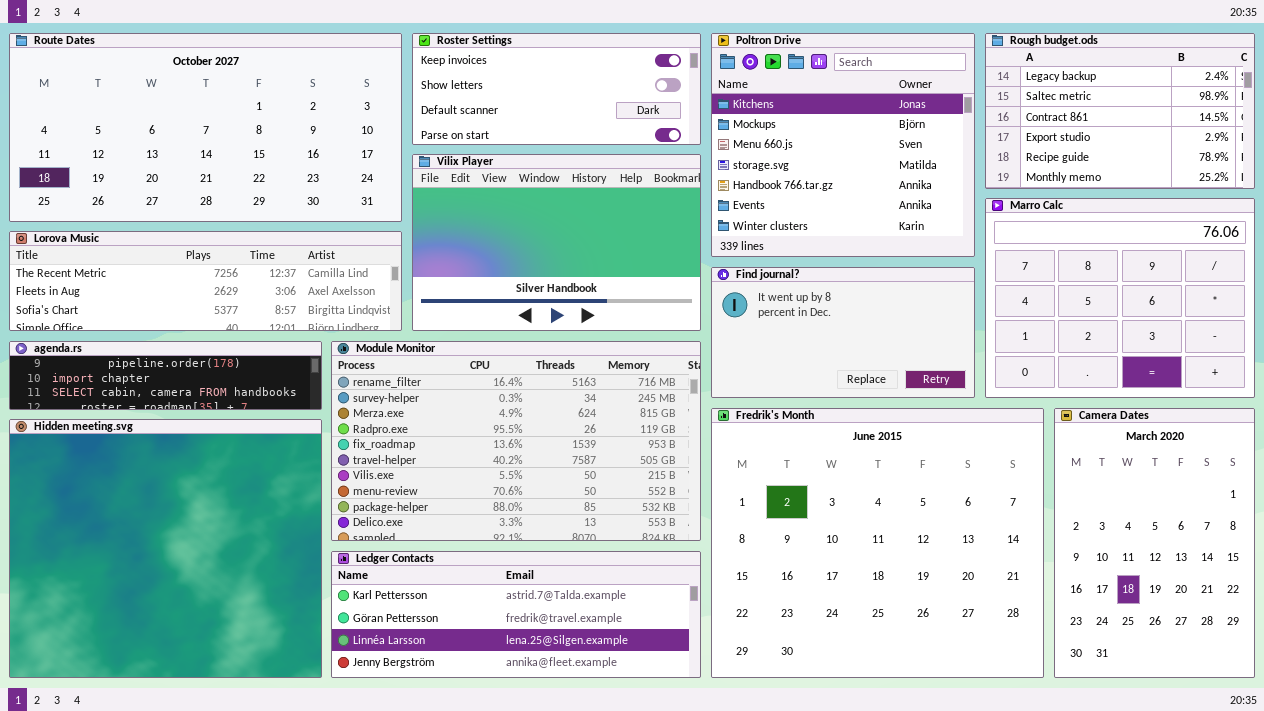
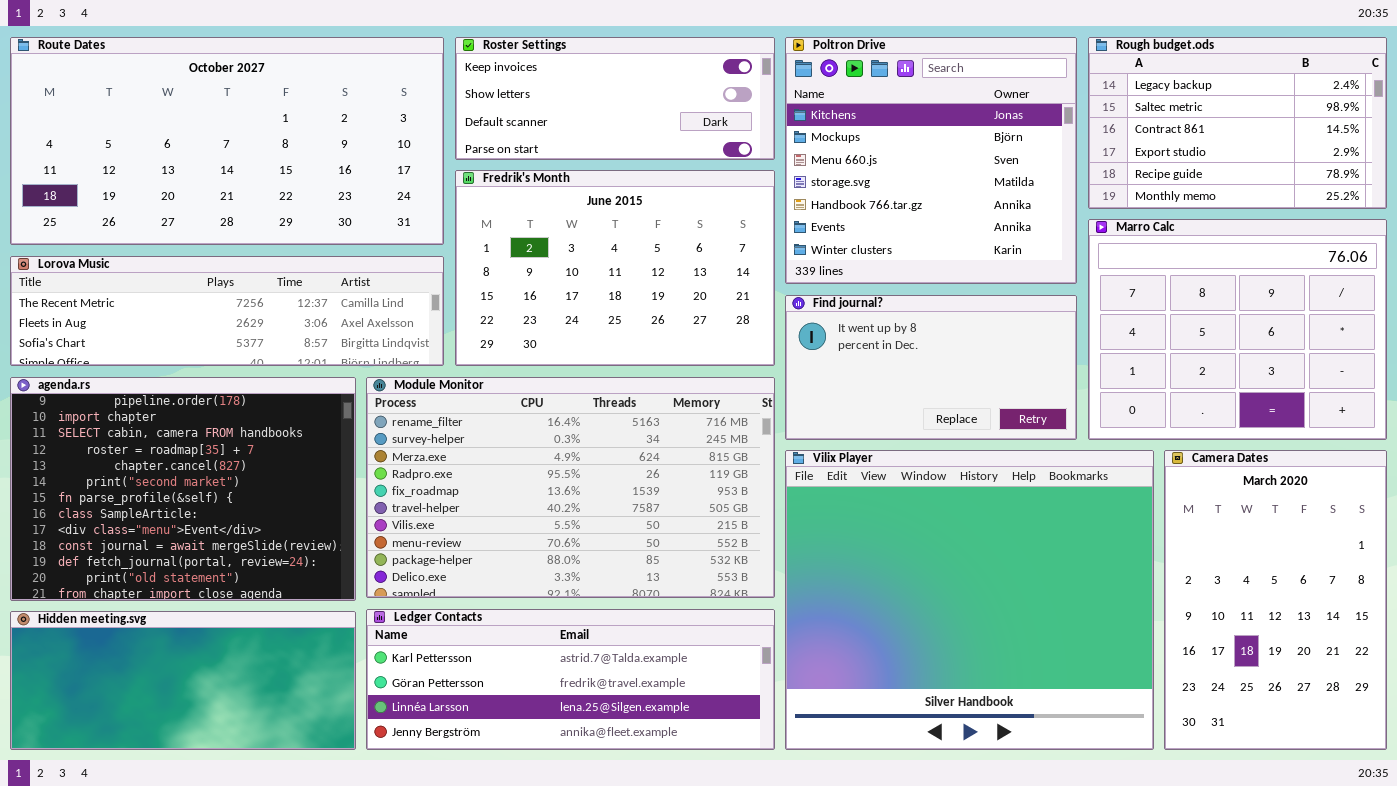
Vilix Player: [412,154,701,331] -> [785,450,1154,750], moved, resized
agenda.rs: [9,341,322,410] -> [10,377,356,601], resized
Fredrik's Month: [711,408,1044,678] -> [455,170,775,366], moved, resized
Hidden meeting.svg: [9,419,322,678] -> [10,611,356,750], resized

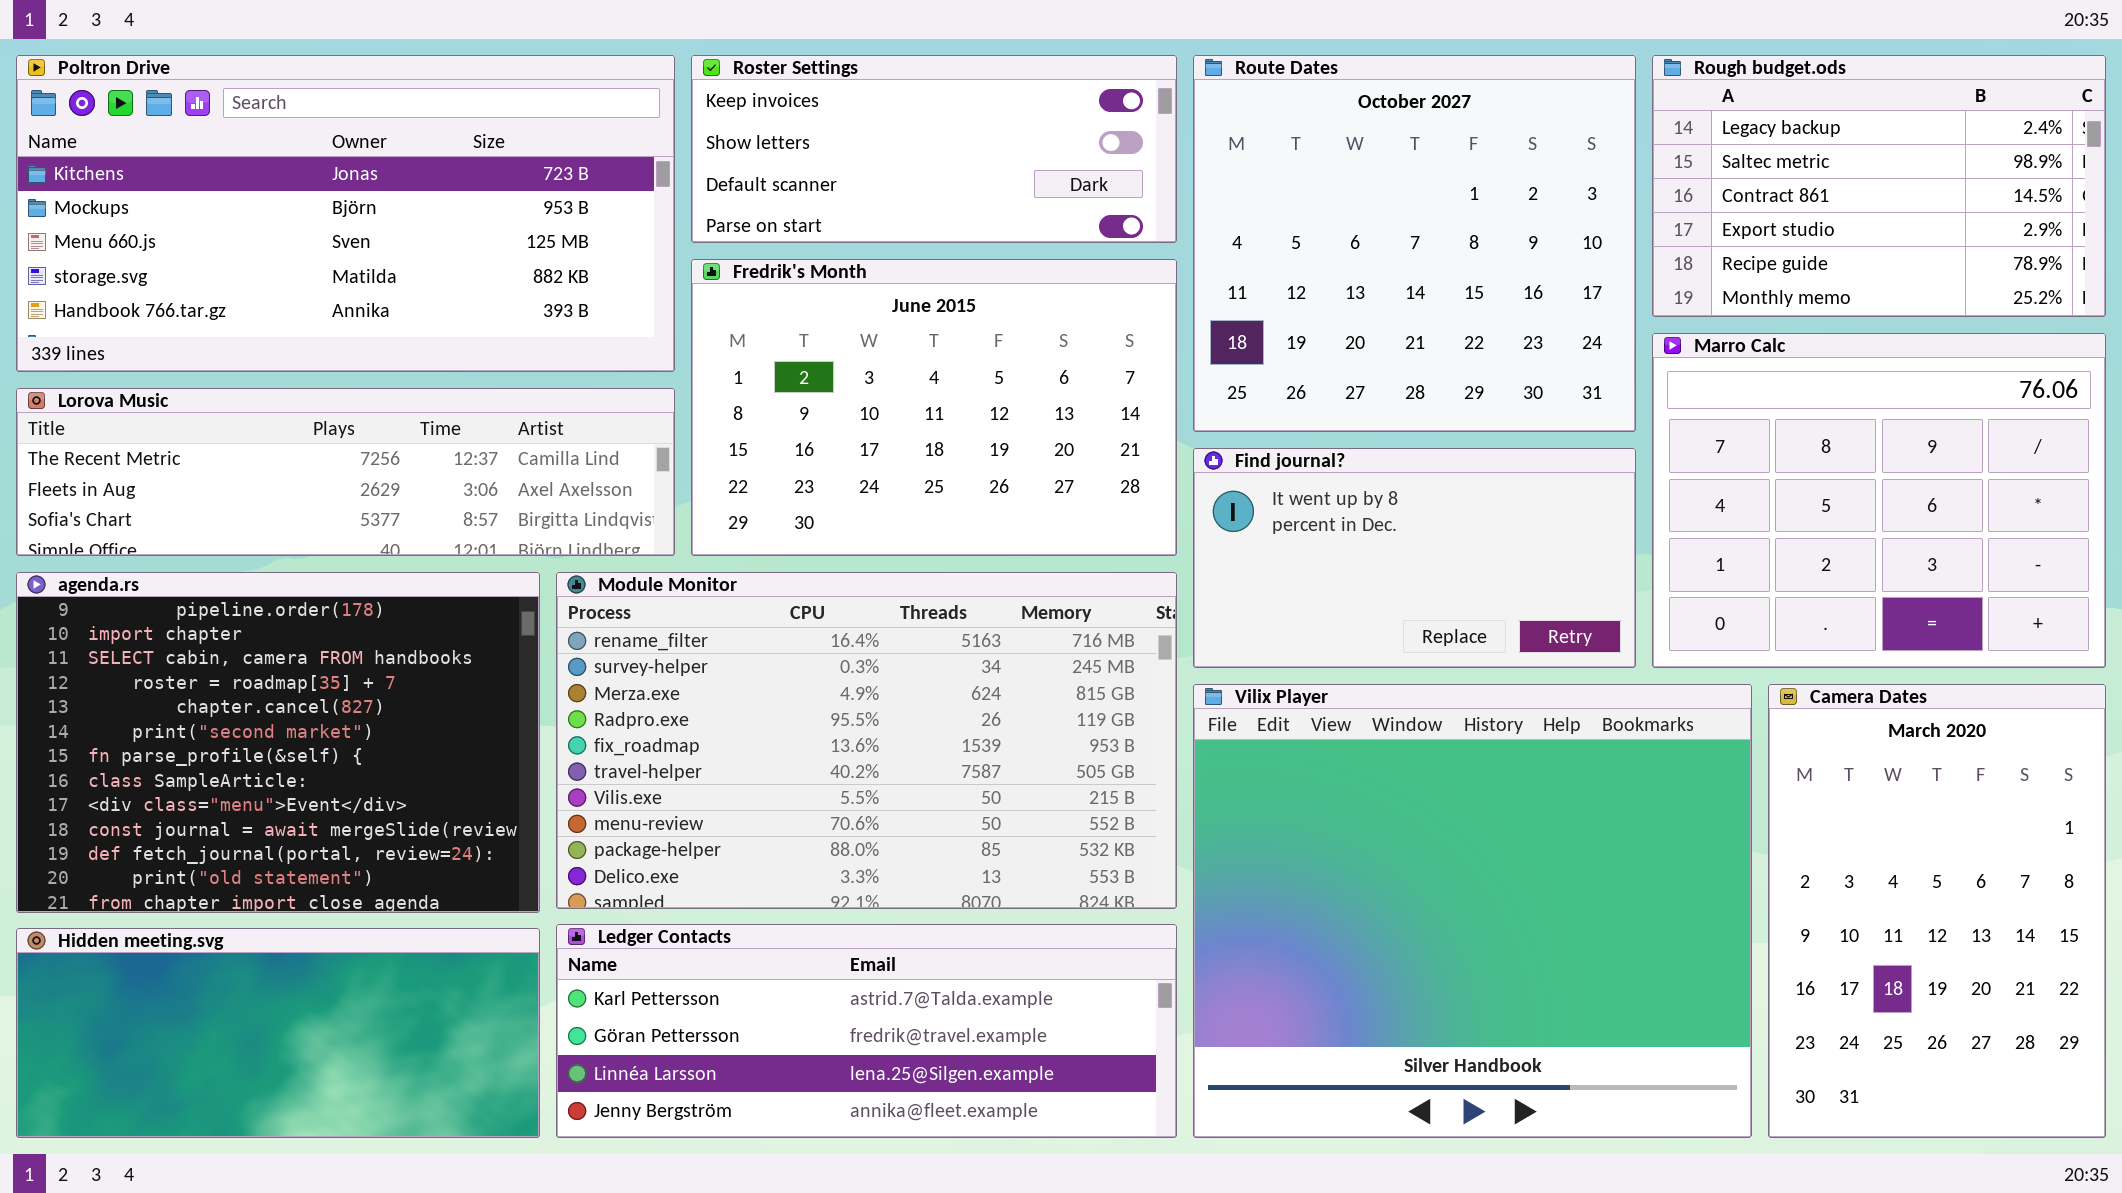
Route Dates: [10,37,444,245] -> [1193,55,1636,432], moved, resized
Poltron Drive: [785,37,1077,284] -> [16,55,675,372], moved, resized

